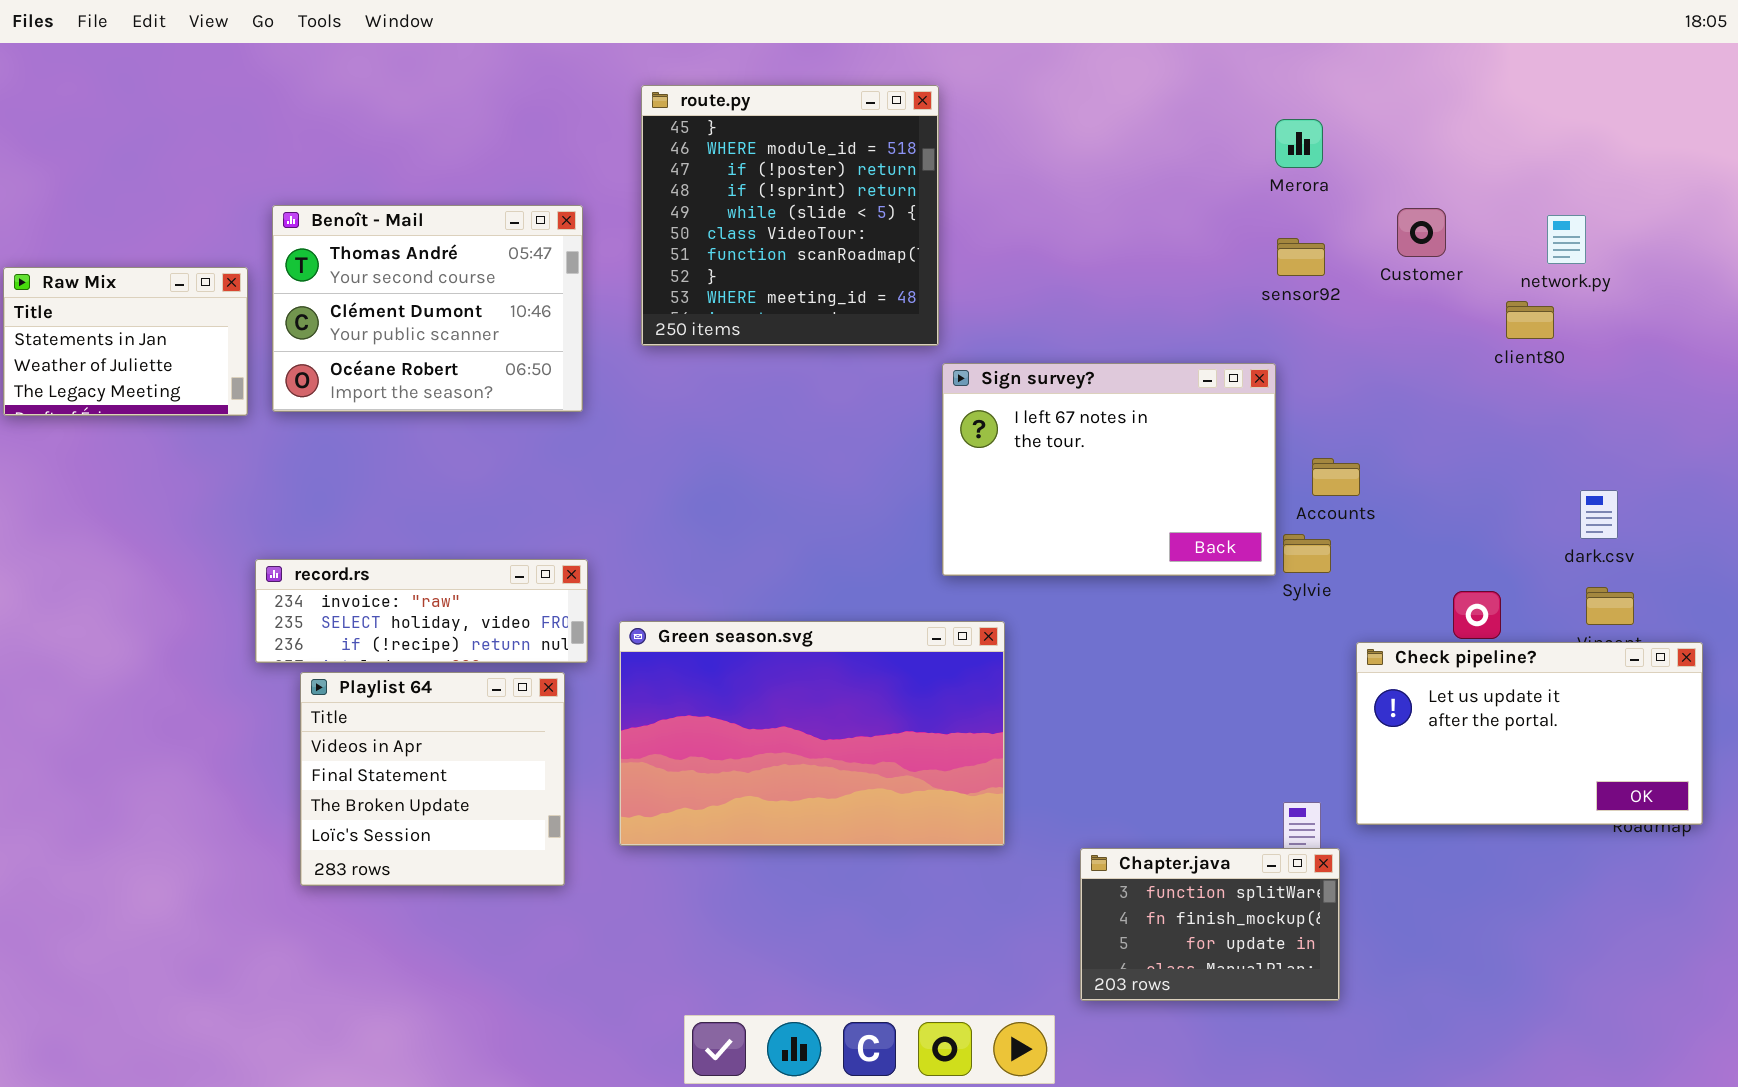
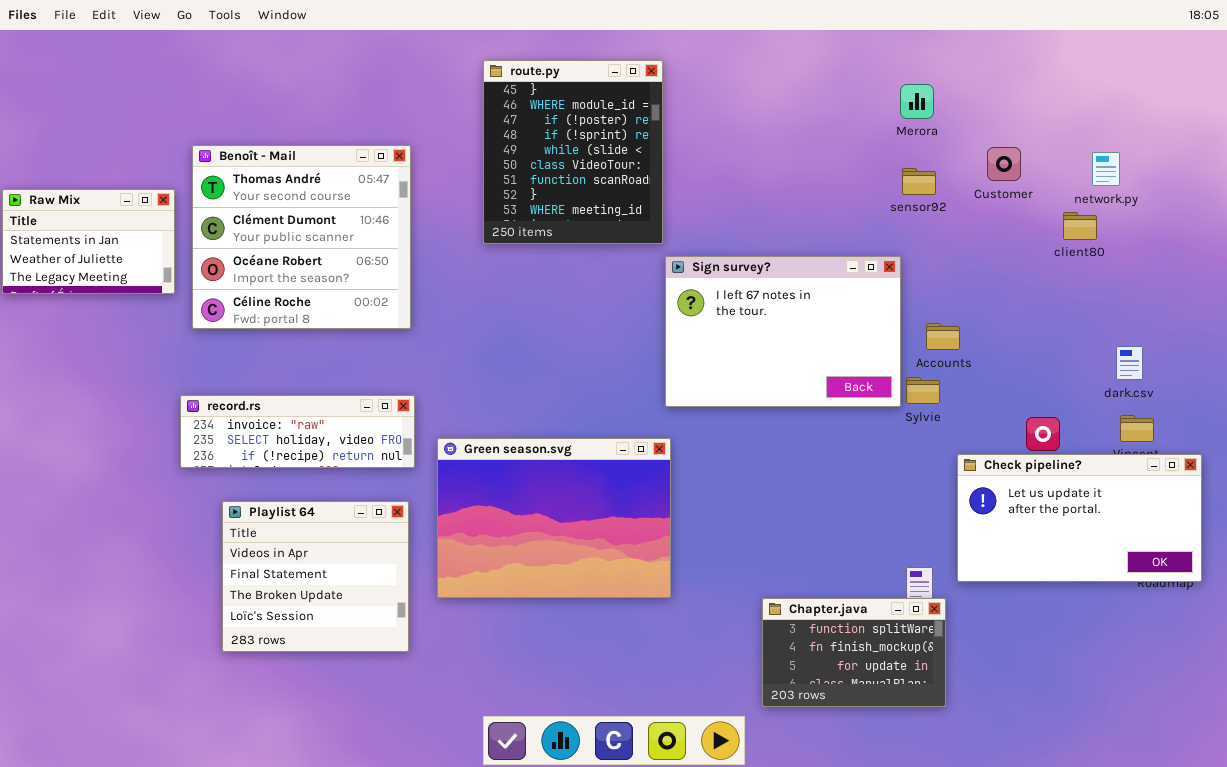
route.py: [641,85,939,346] -> [483,60,663,244], resized
Benoît - Mail: [272,205,583,412] -> [192,145,411,329], resized
Green season.svg: [619,621,1005,846] -> [437,438,671,598], resized
Playlist 64: [300,672,565,886] -> [222,501,409,652], moved

